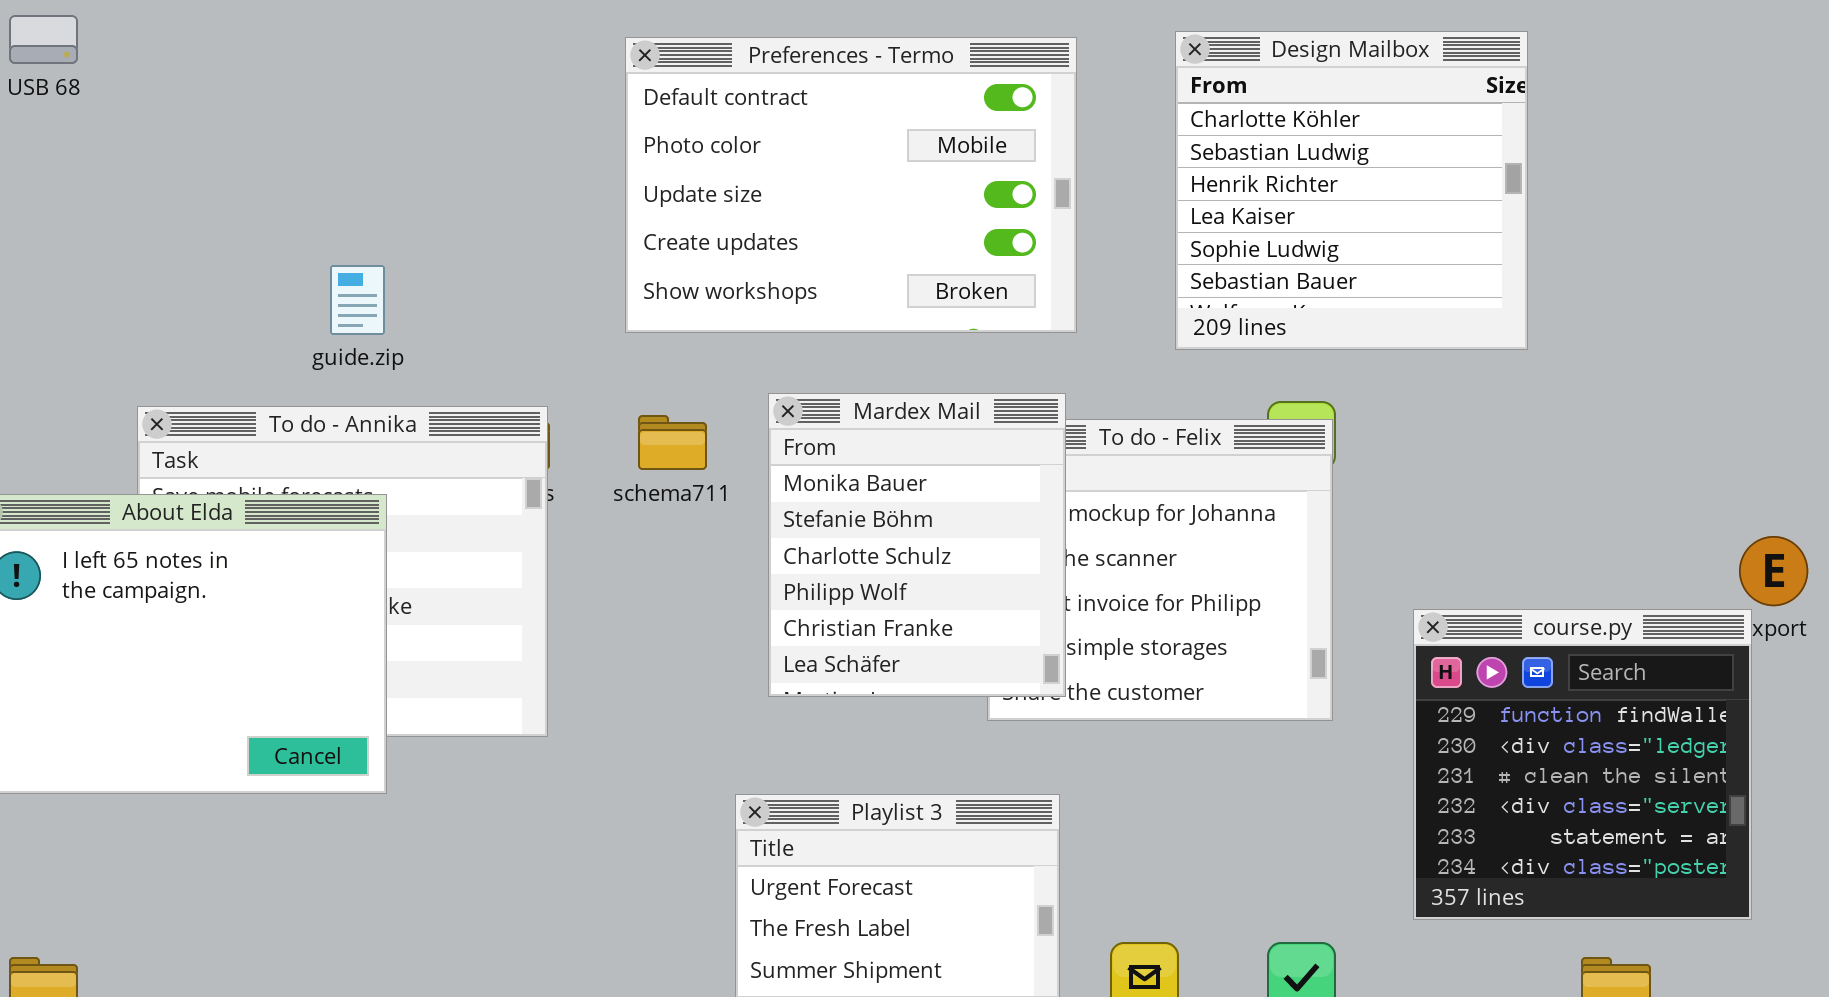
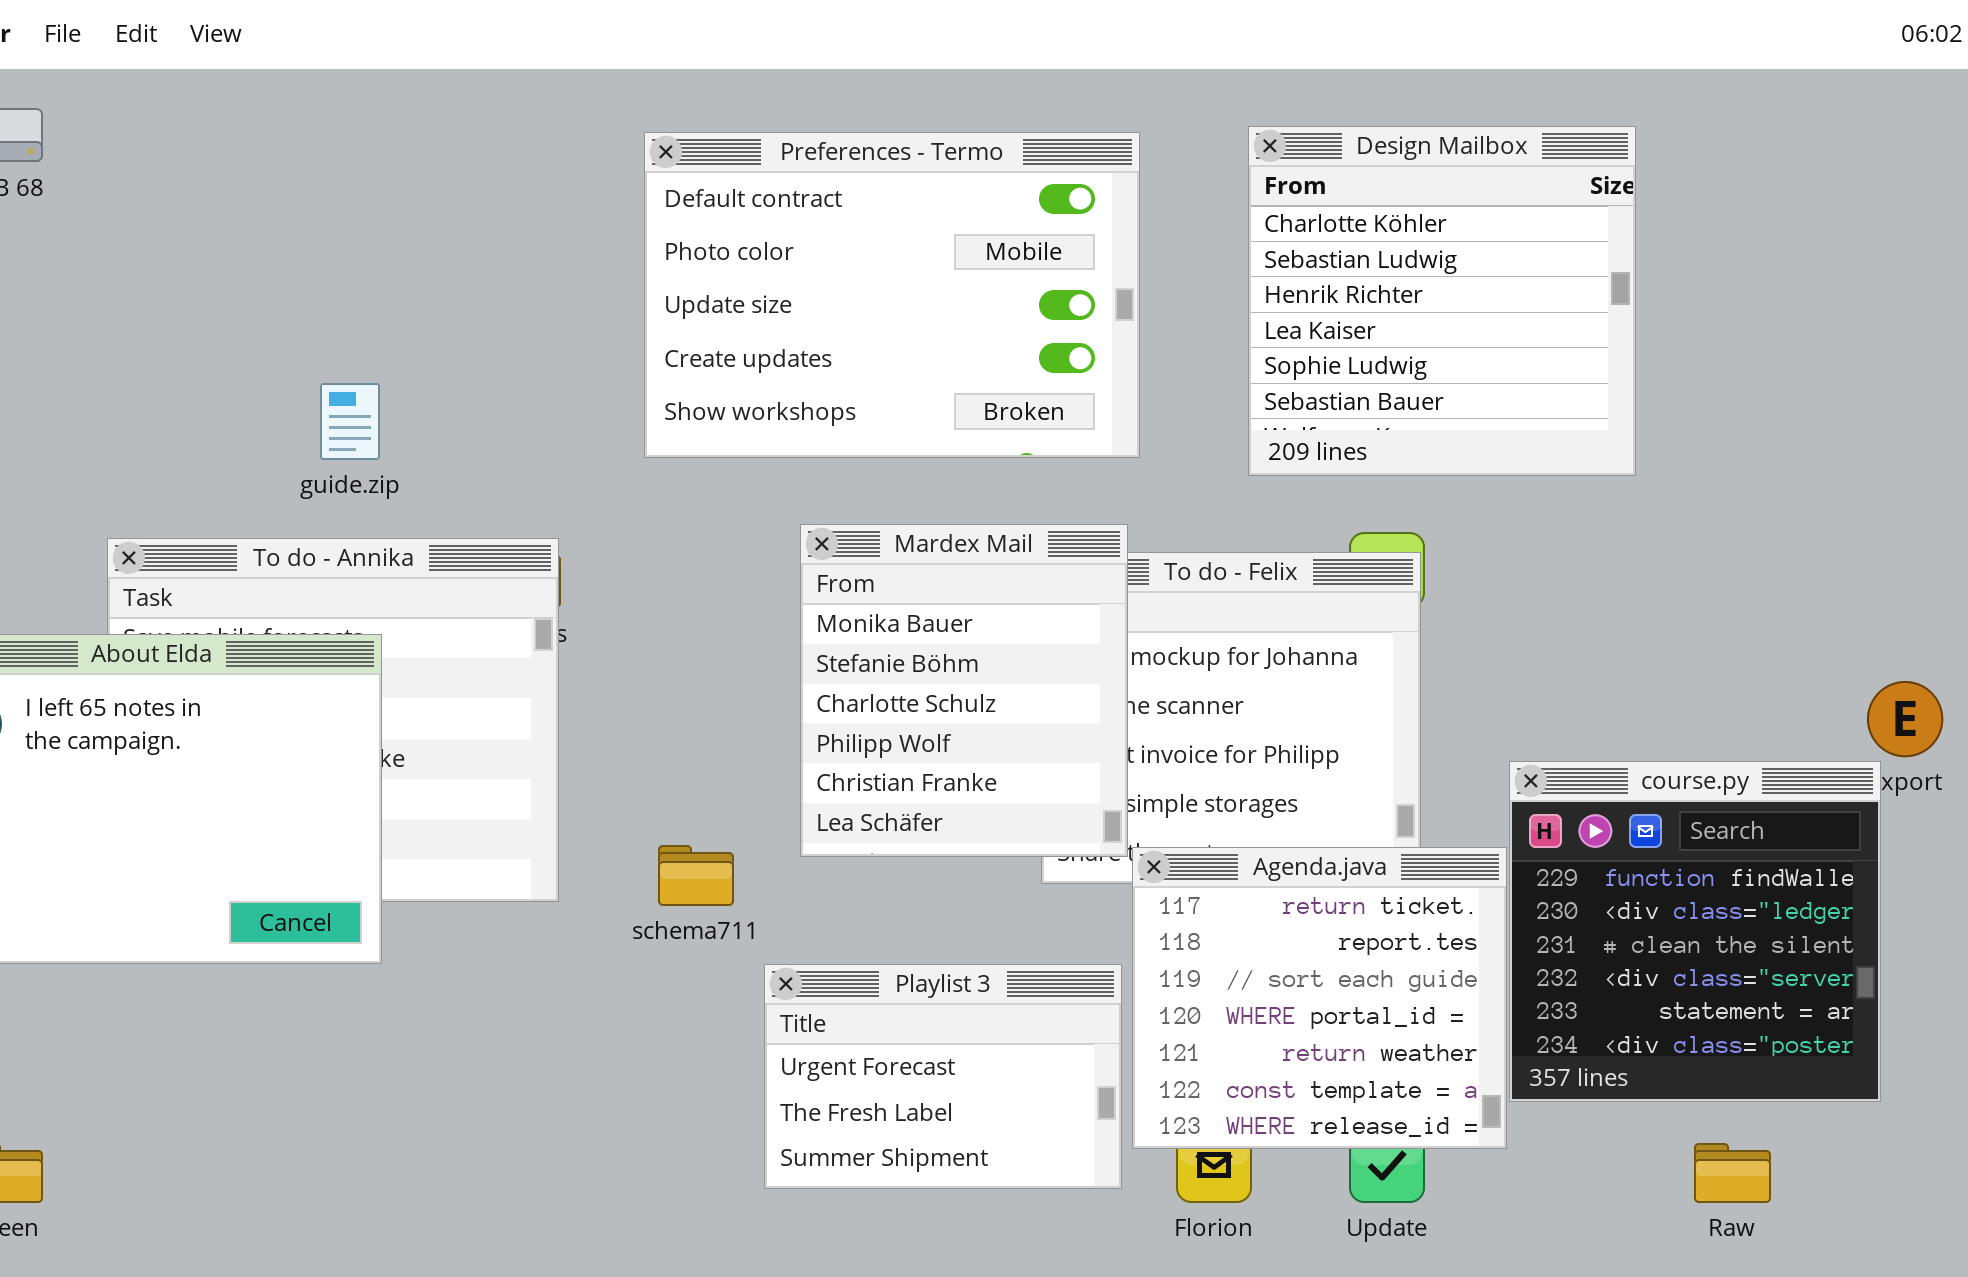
schema711: [638,415,707,470] -> [658,845,734,906], moved
Agenda.java: none -> [1132,847,1507,1149], opened

